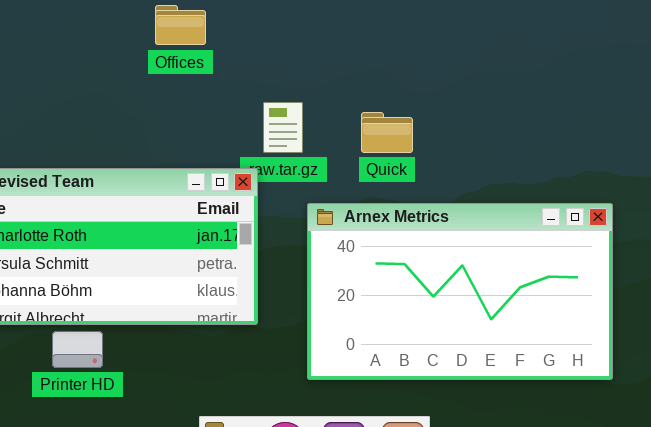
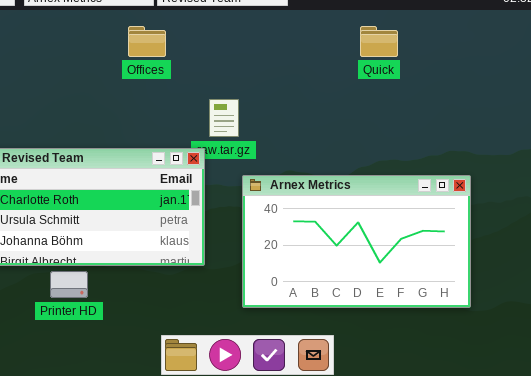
Quick: [361,112,413,153] -> [360,26,398,57], moved

